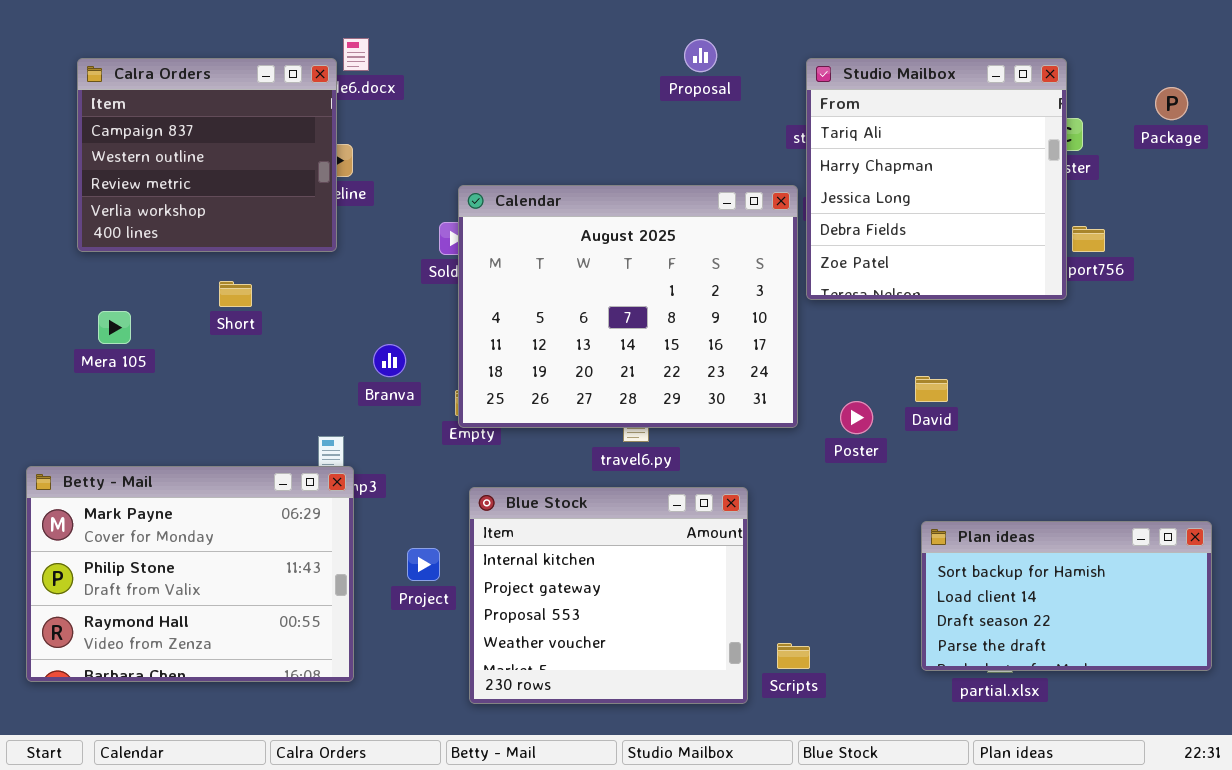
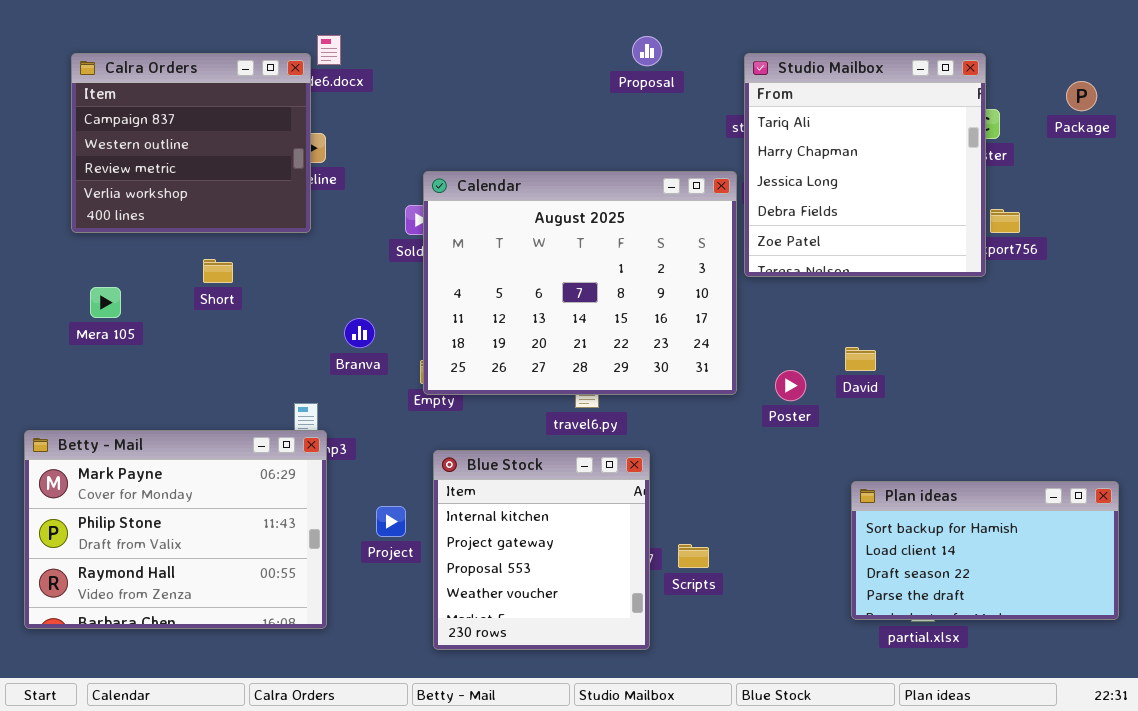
Blue Stock: [469,487,748,704] -> [433,450,650,650], resized
Scripts: [777,643,810,669] -> [678,544,709,568], moved

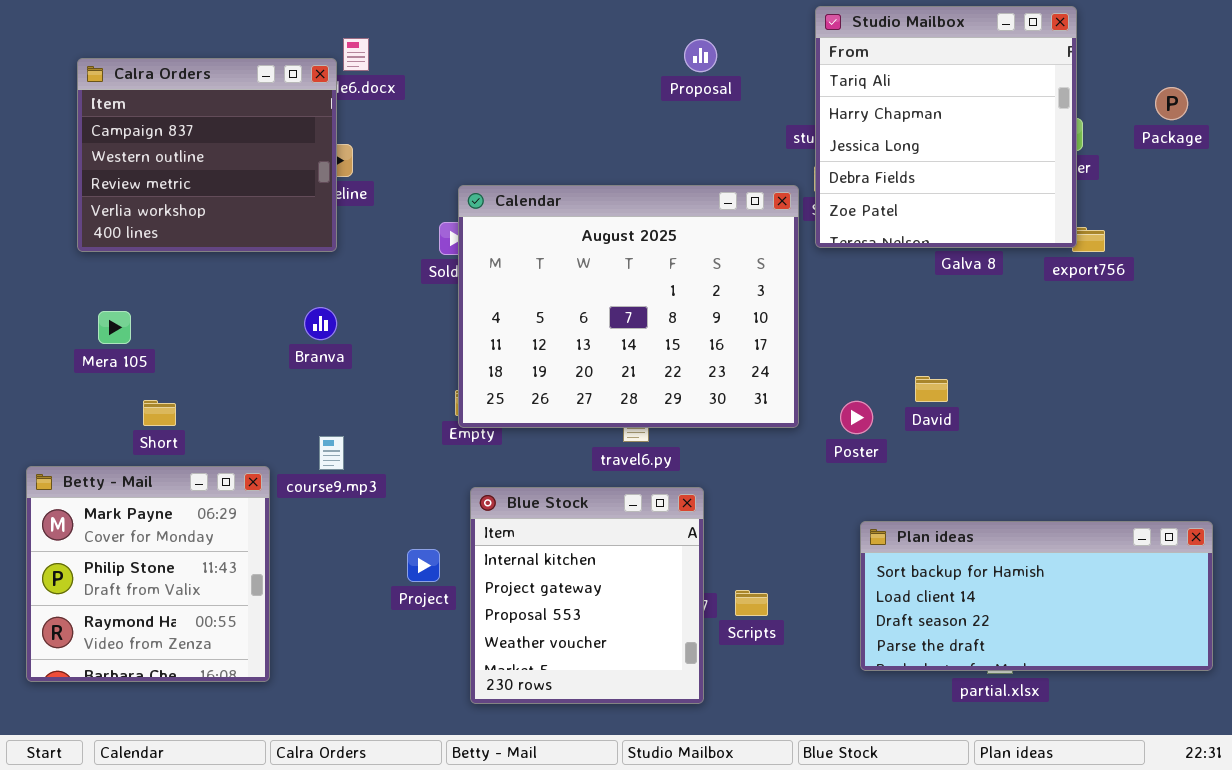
Studio Mailbox: [744,53,986,277] -> [815,6,1077,248], moved
Short: [203,259,233,283] -> [143,400,176,426], moved
Branva: [344,318,375,348] -> [304,307,337,340], moved
Betty - Mail: [24,430,327,629] -> [26,466,270,682], resized
Plan ideas: [851,481,1119,620] -> [860,521,1213,671], resized

